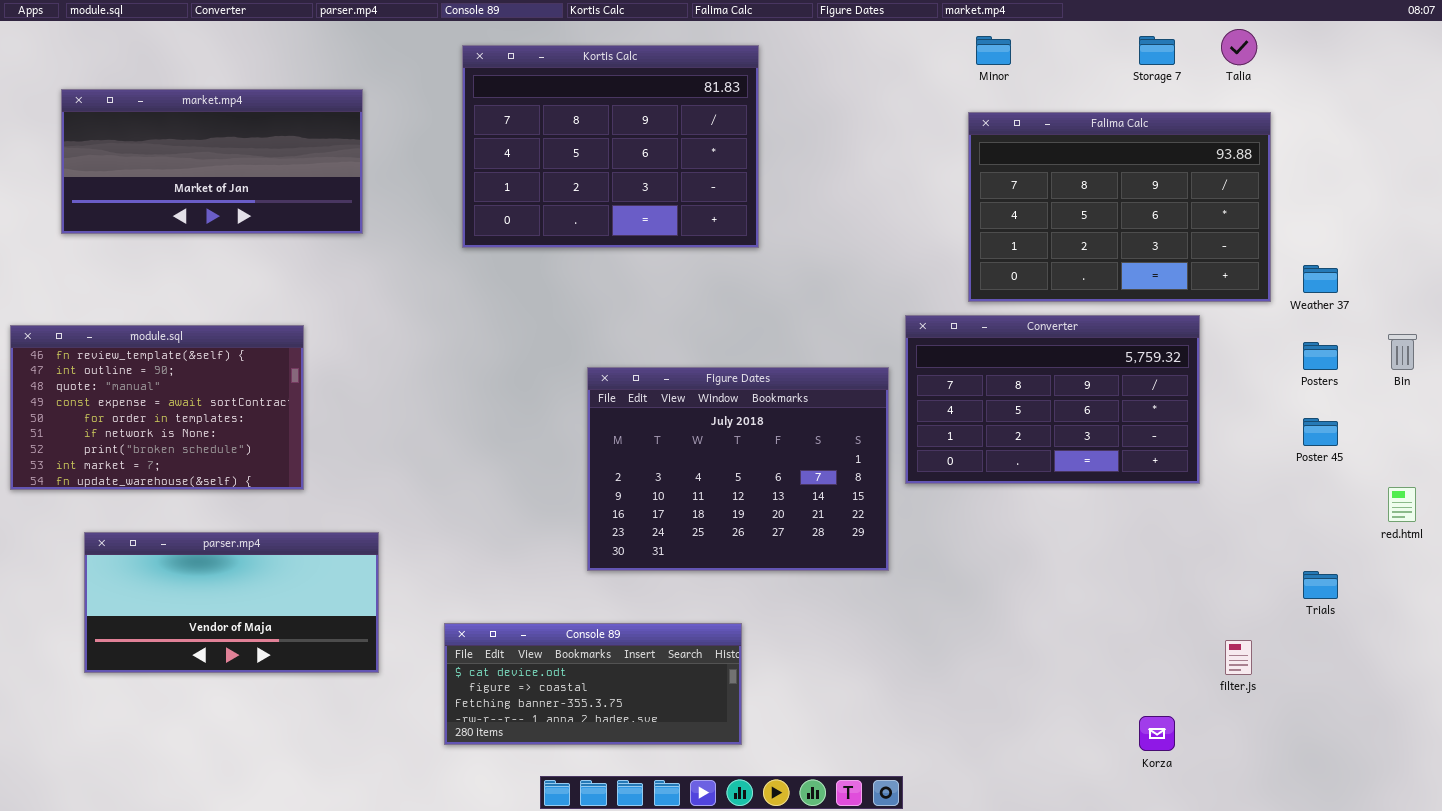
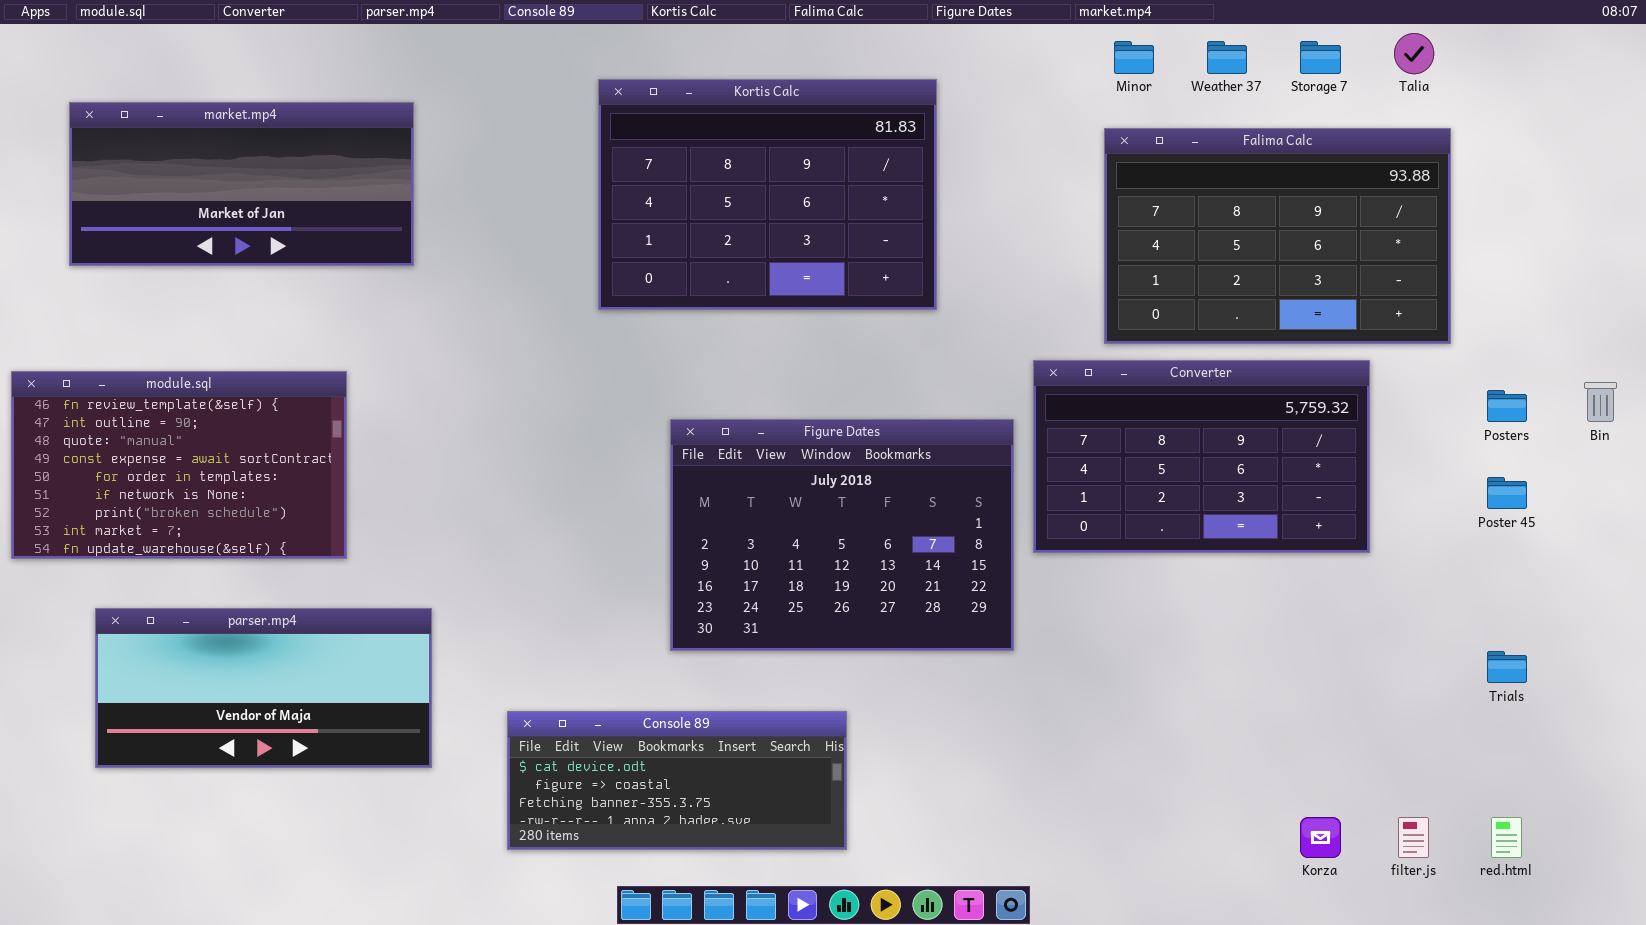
Kortis Calc: [462,45,759,248] -> [598,79,937,310], moved
Weather 37: [1303,265,1338,293] -> [1207,41,1247,74], moved
red.html: [1388,487,1416,522] -> [1491,817,1522,858], moved
filter.js: [1225,640,1252,675] -> [1398,817,1429,858], moved

